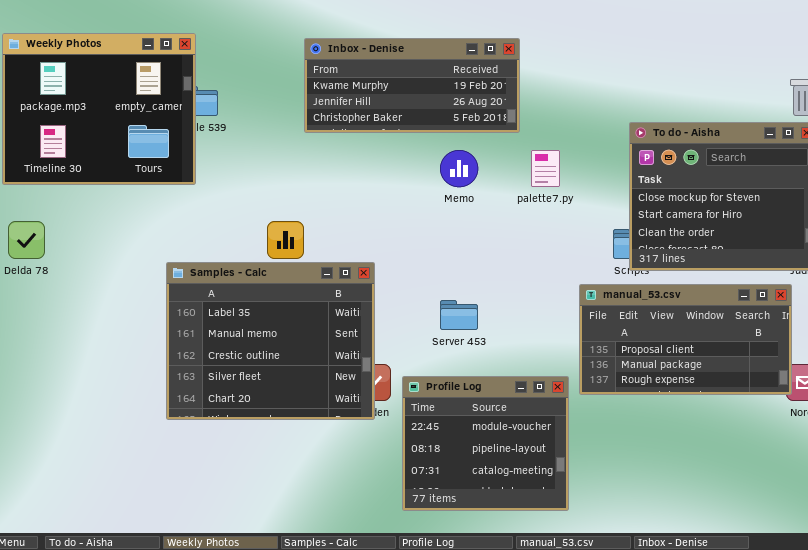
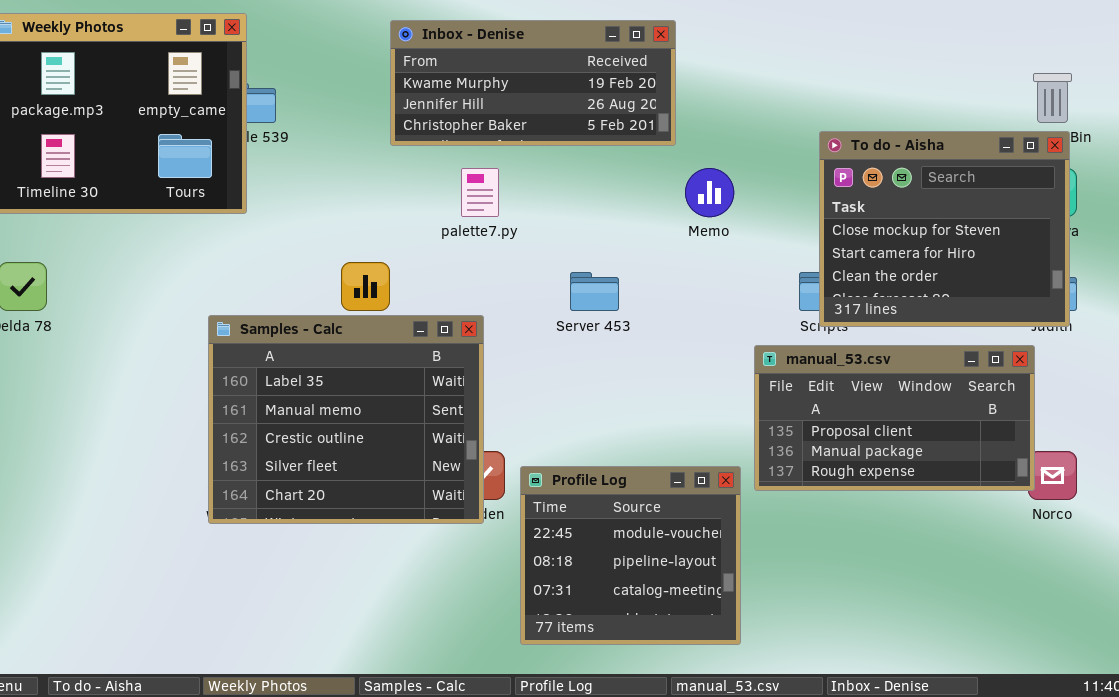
Memo: [440,150,478,187] -> [685,168,734,217], moved
palette7.py: [531,150,560,187] -> [461,168,499,217], moved
Server 453: [440,300,478,330] -> [570,272,619,311], moved

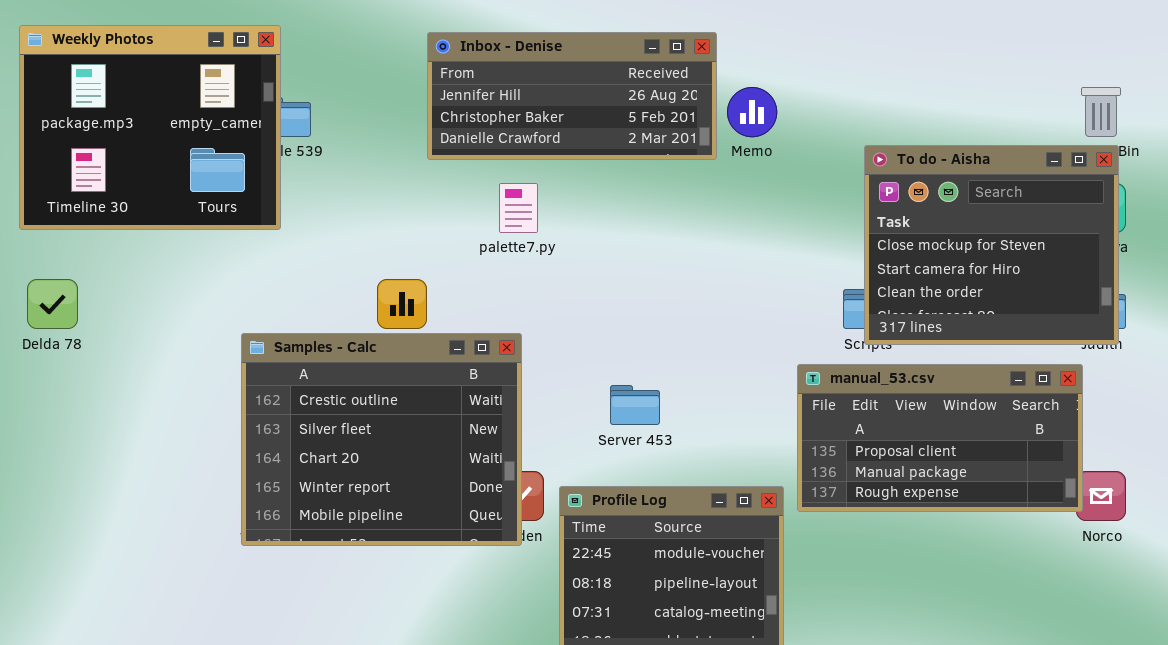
Inbox - Denise: [390,20,676,146] -> [427,32,717,160], scrolled down 1 row
Memo: [685,168,734,217] -> [727,87,777,137], moved
Server 453: [570,272,619,311] -> [610,385,660,425], moved
Samples - Calc: [208,315,484,524] -> [241,333,522,546], scrolled down 2 rows

